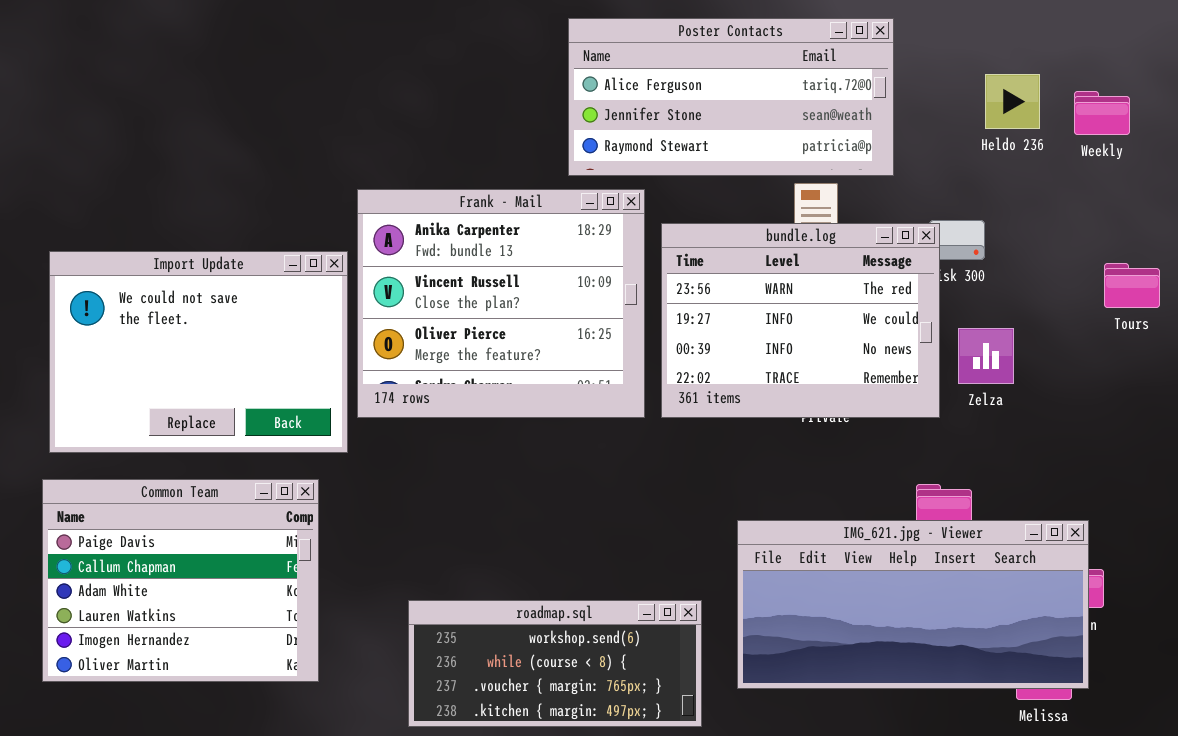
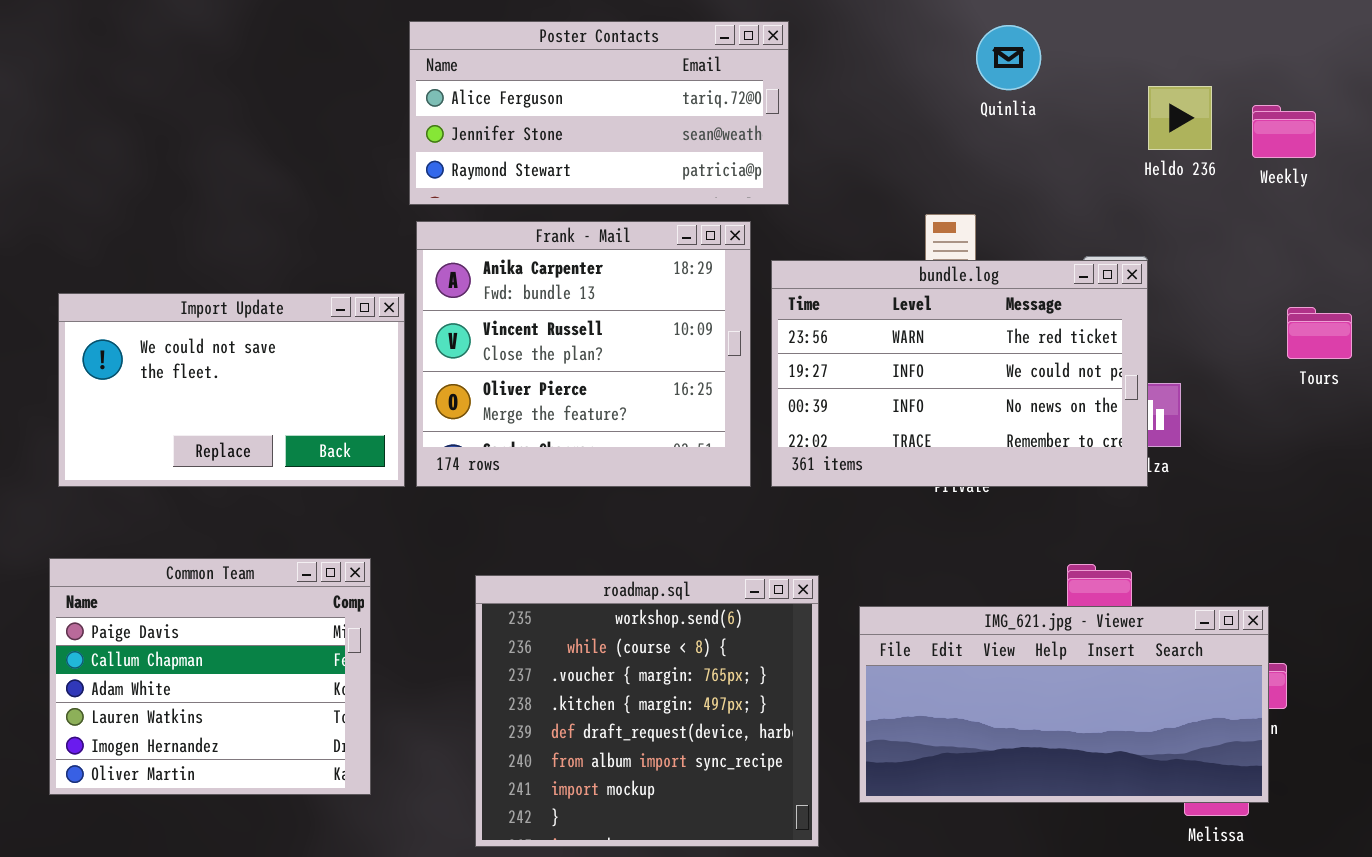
Poster Contacts: [568,18,894,176] -> [409,21,789,205], moved
bundle.log: [661,223,940,418] -> [771,260,1148,487], resized
Import Update: [49,251,348,453] -> [58,293,405,487], resized
roadmap.sql: [408,600,702,727] -> [475,575,819,847], resized

